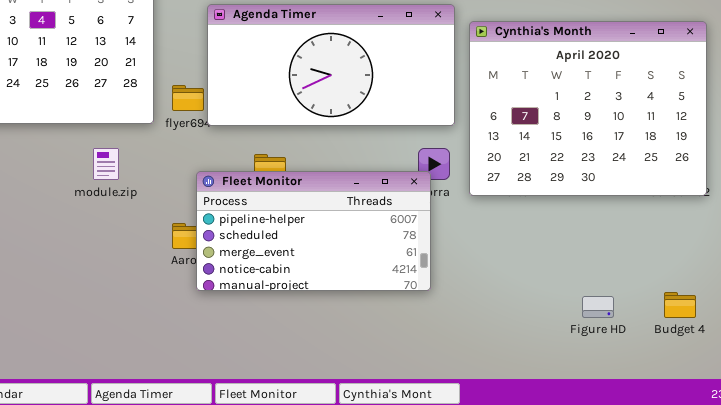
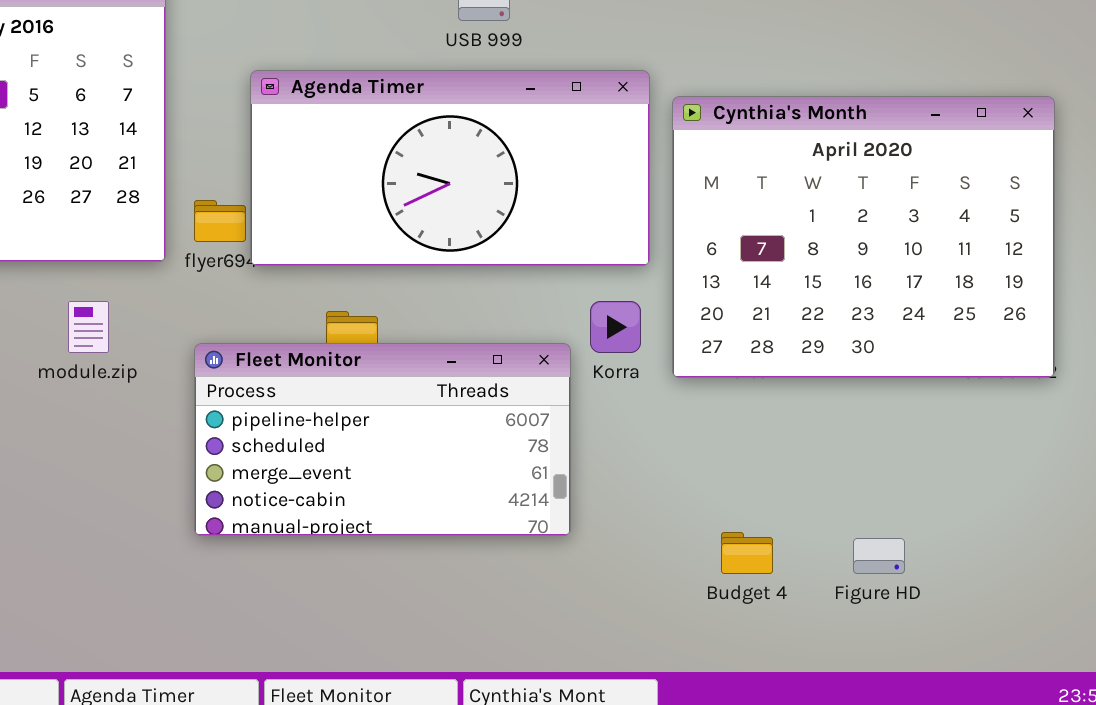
Fleet Monitor: [196,171,431,291] -> [194,343,571,536], moved
Budget 4: [664,292,696,318] -> [721,532,773,574], moved

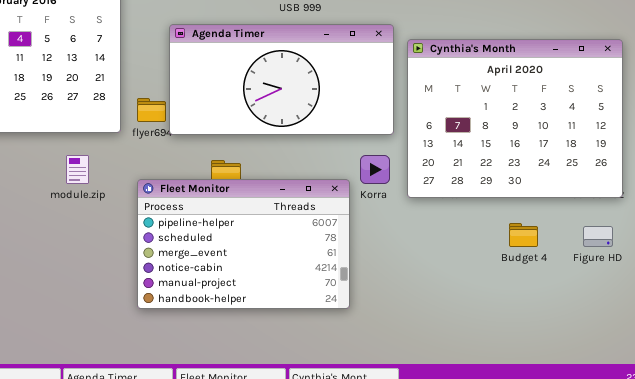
Fleet Monitor: [194,343,571,536] -> [137,179,350,309], resized
Budget 4: [721,532,773,574] -> [509,223,538,247], moved
Figure HD: [853,538,905,574] -> [583,226,613,247], moved

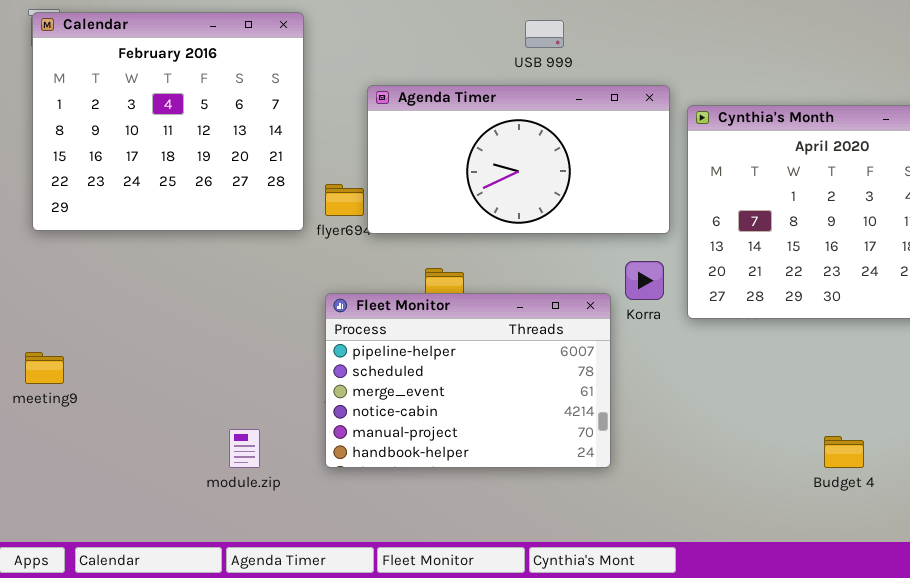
module.zip: [66,155,89,184] -> [229,429,260,468], moved
Budget 4: [509,223,538,247] -> [824,436,864,468], moved

